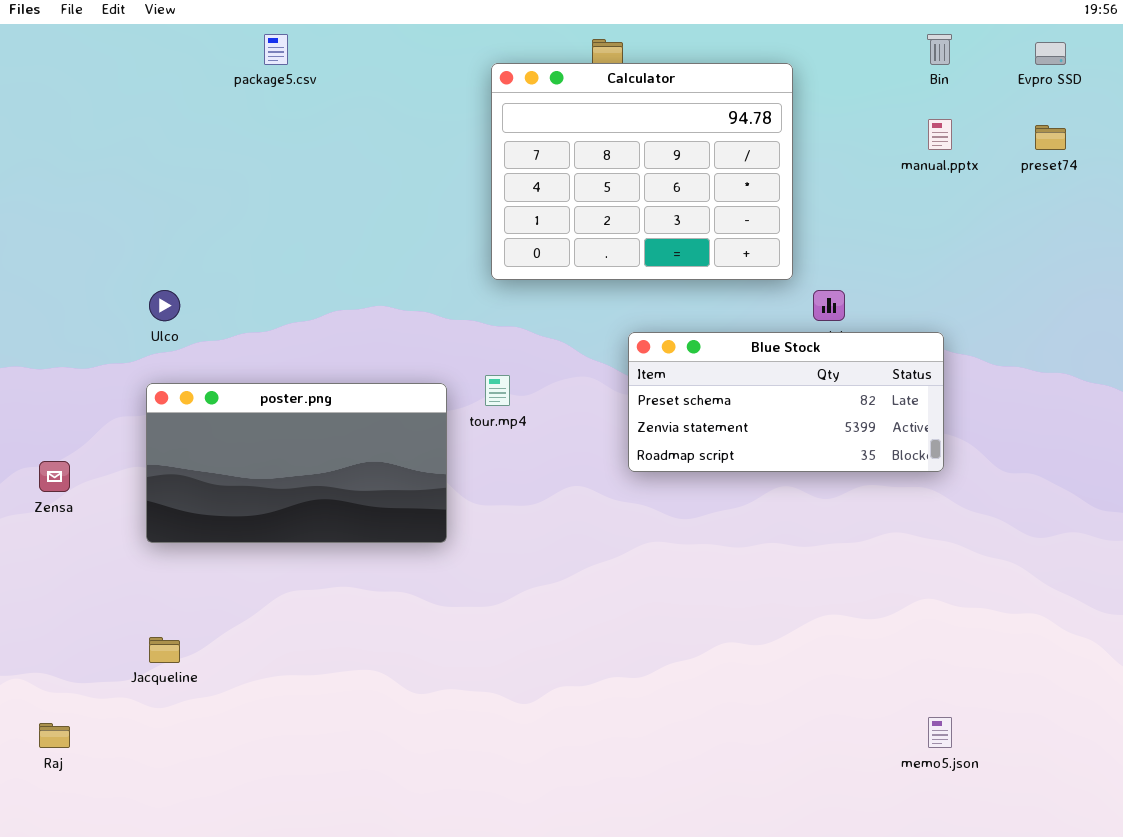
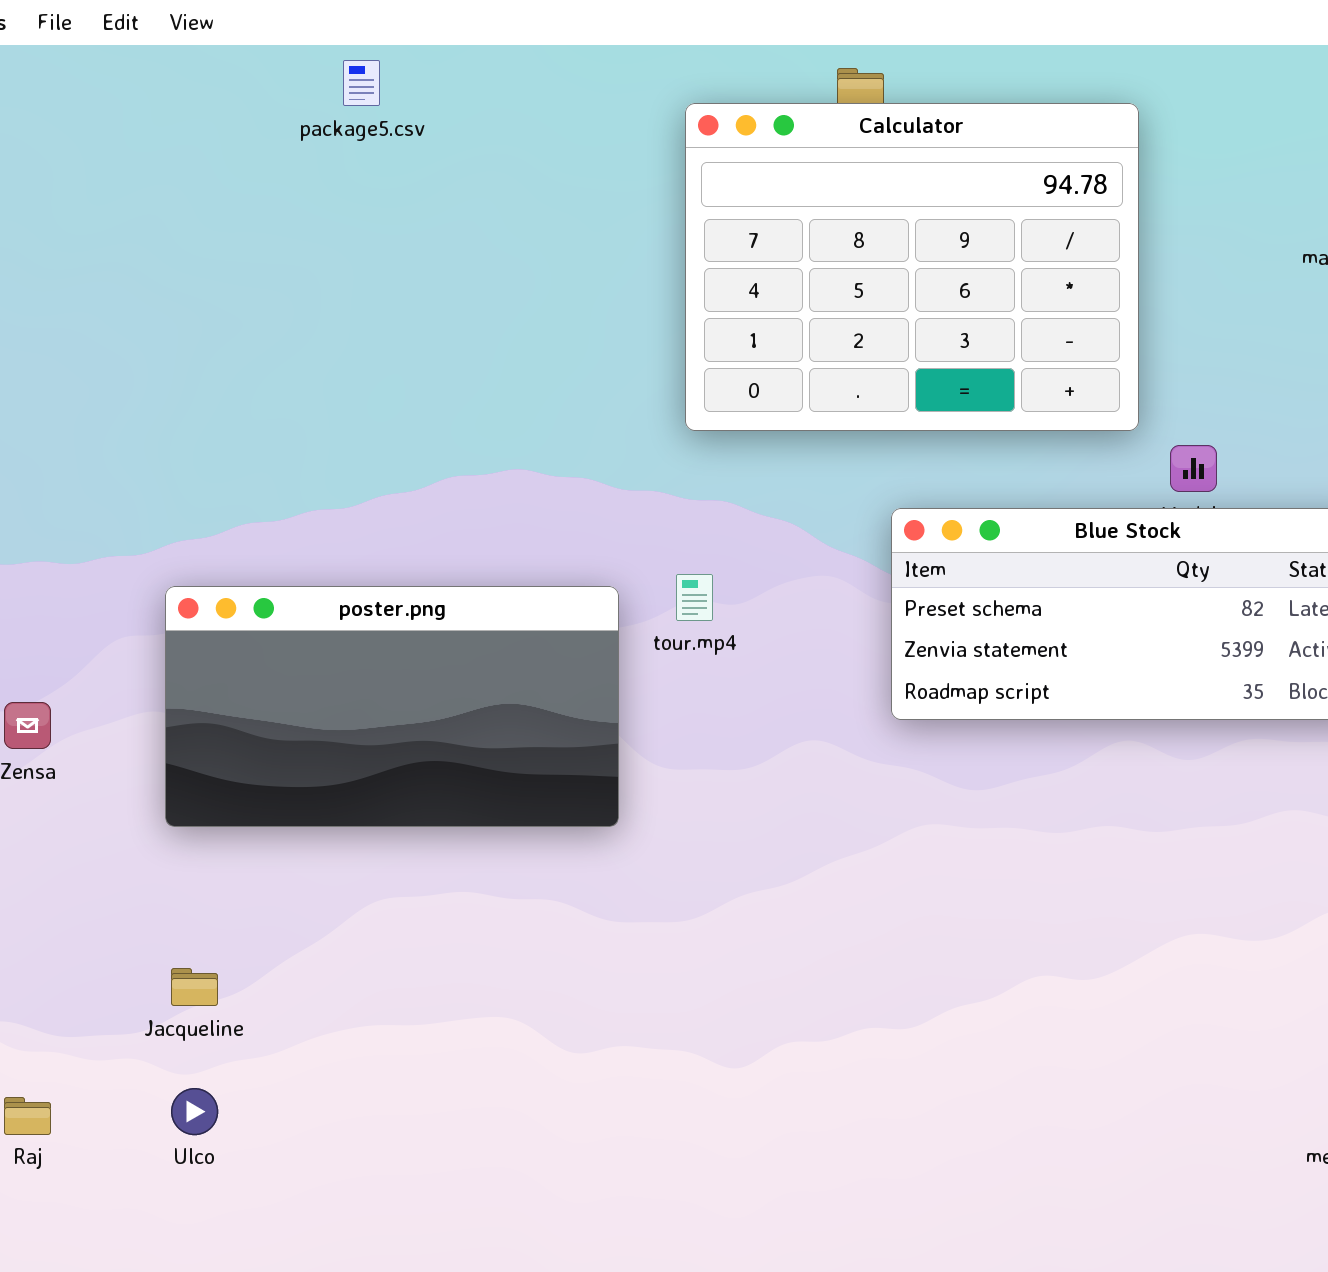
Ulco: [149,290,180,321] -> [171,1088,218,1135], moved

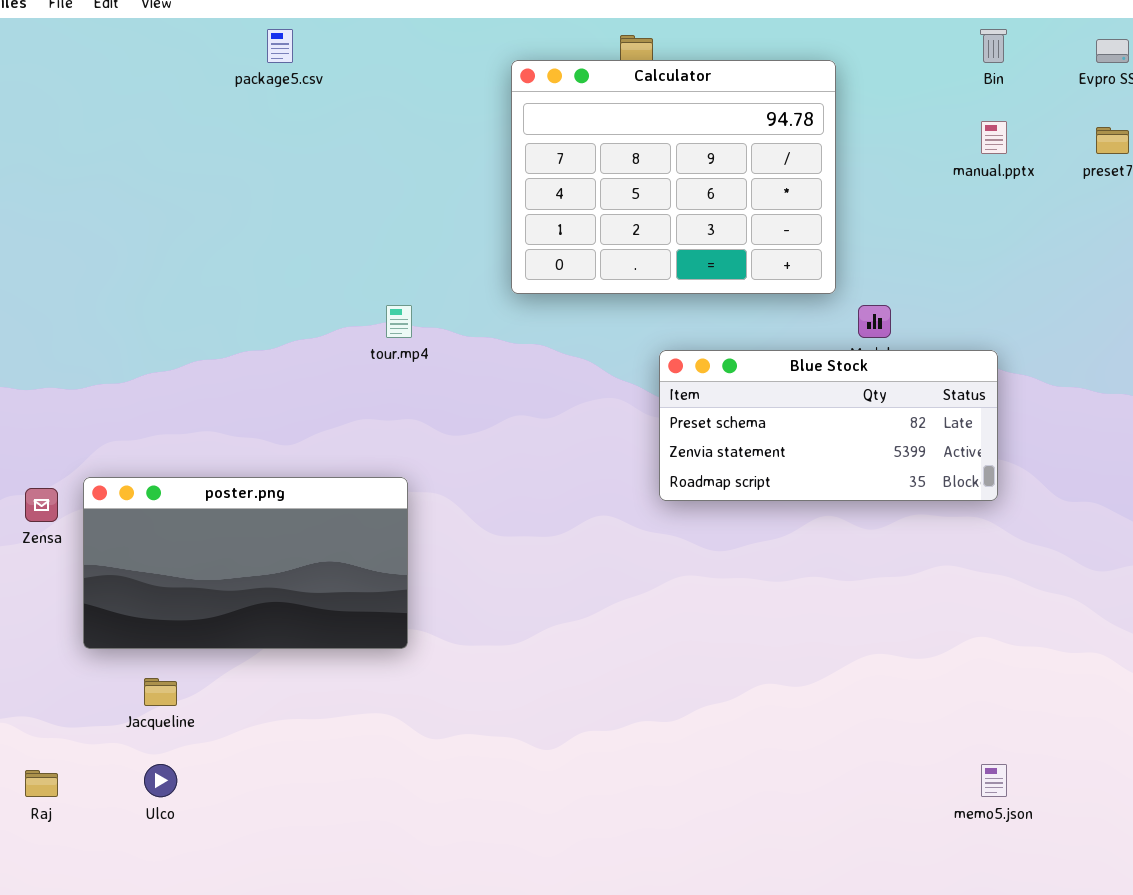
tour.mp4: [676,574,713,621] -> [386,305,412,338], moved
poster.png: [165,586,619,827] -> [83,477,408,649], moved

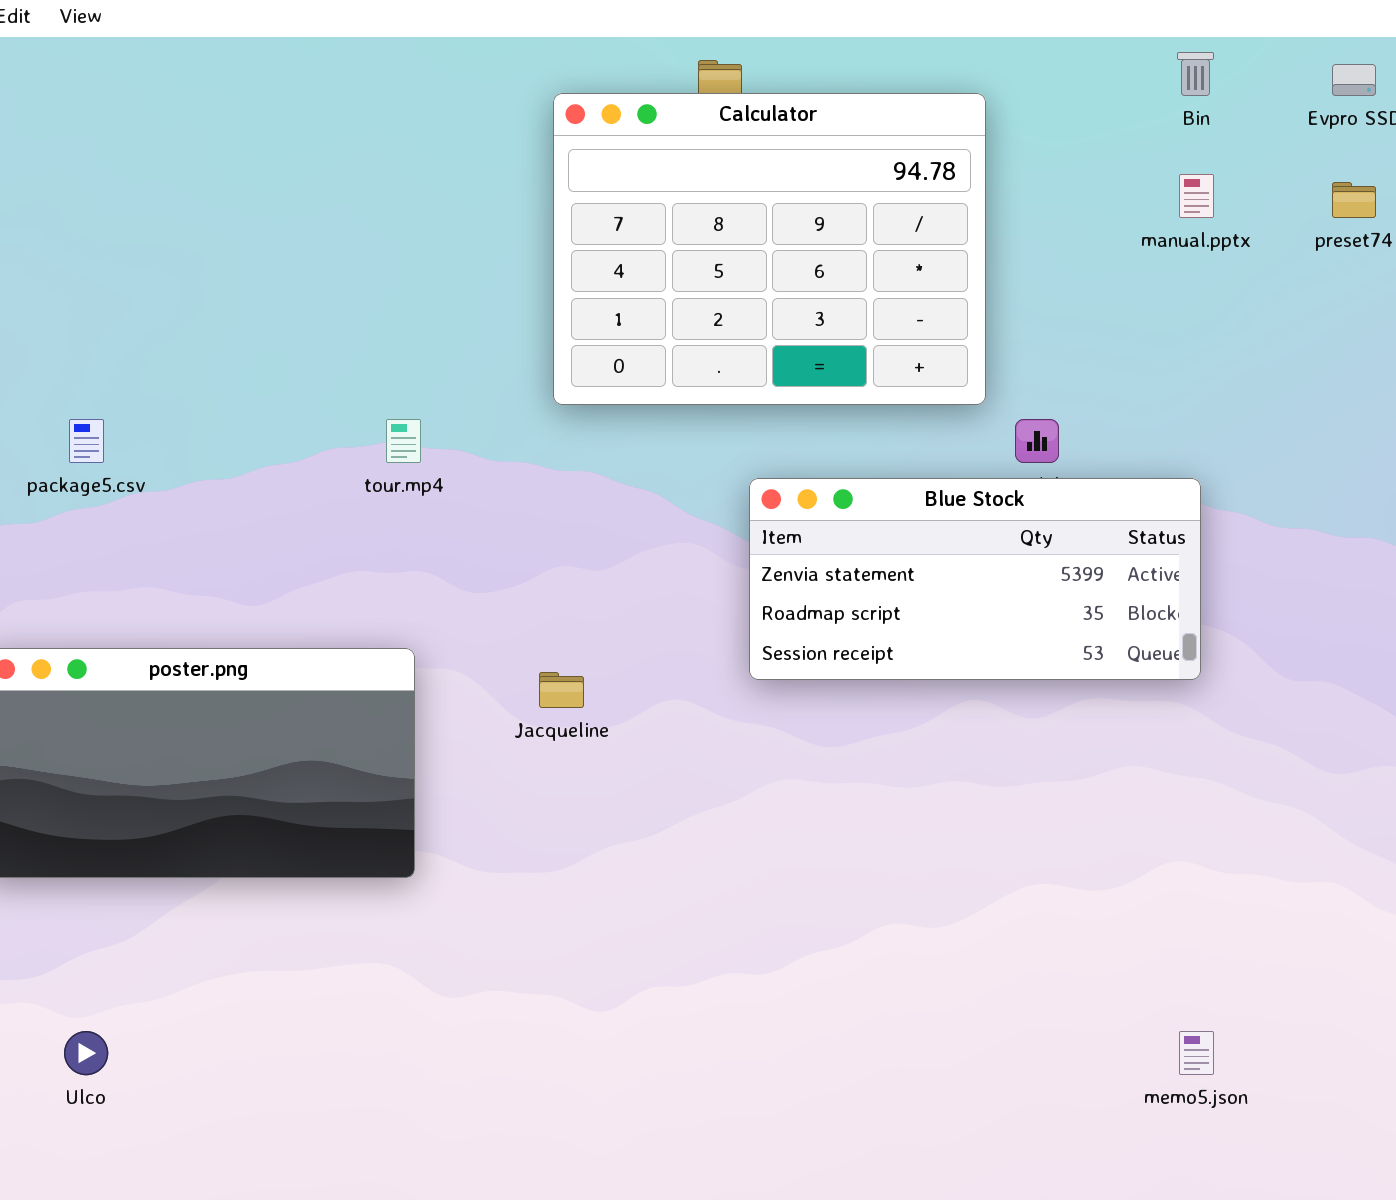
package5.csv: [267,29,293,63] -> [69,419,104,463], moved
Blue Stock: [659,350,998,501] -> [749,478,1201,680], scrolled down 1 row
Jacqueline: [144,678,177,706] -> [539,672,584,708], moved

